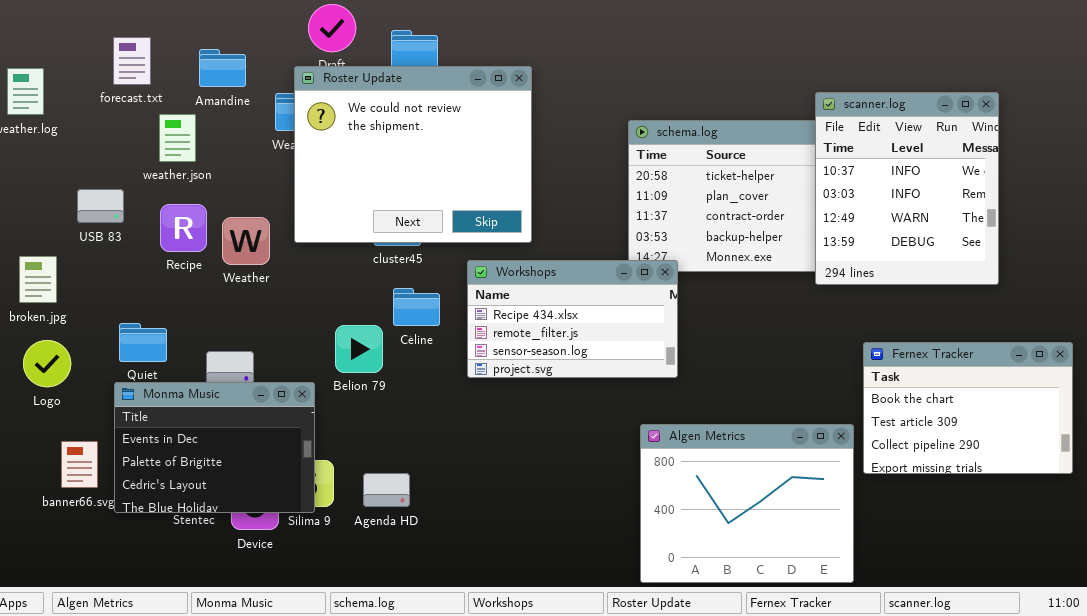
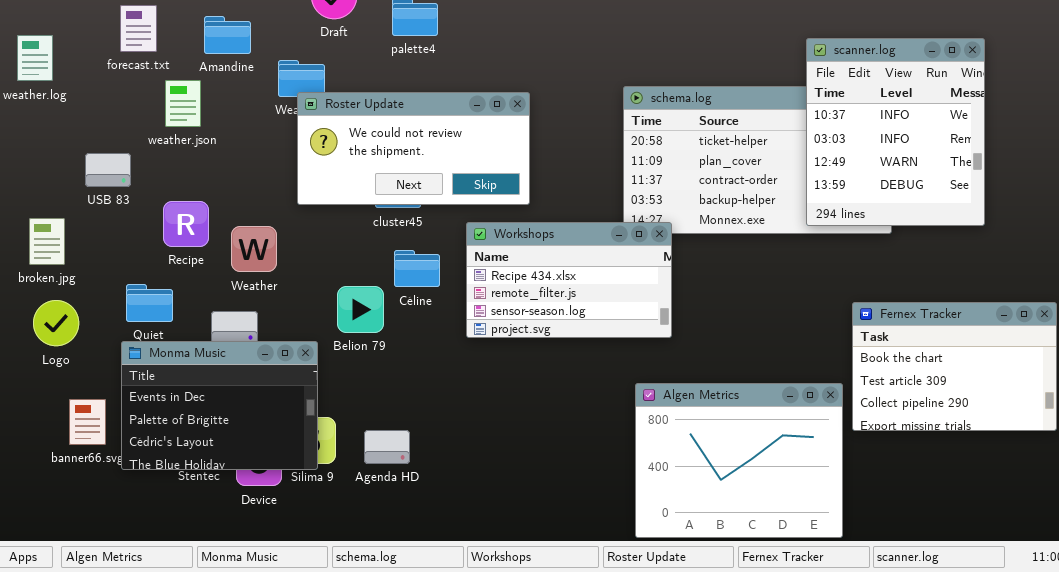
Roster Update: [294,66,532,243] -> [297,92,530,205], resized
scanner.log: [815,92,999,285] -> [806,38,985,226], moved
Recipe: [160,204,207,252] -> [163,201,209,247], moved
Weather: [222,217,270,265] -> [231,226,277,272], moved

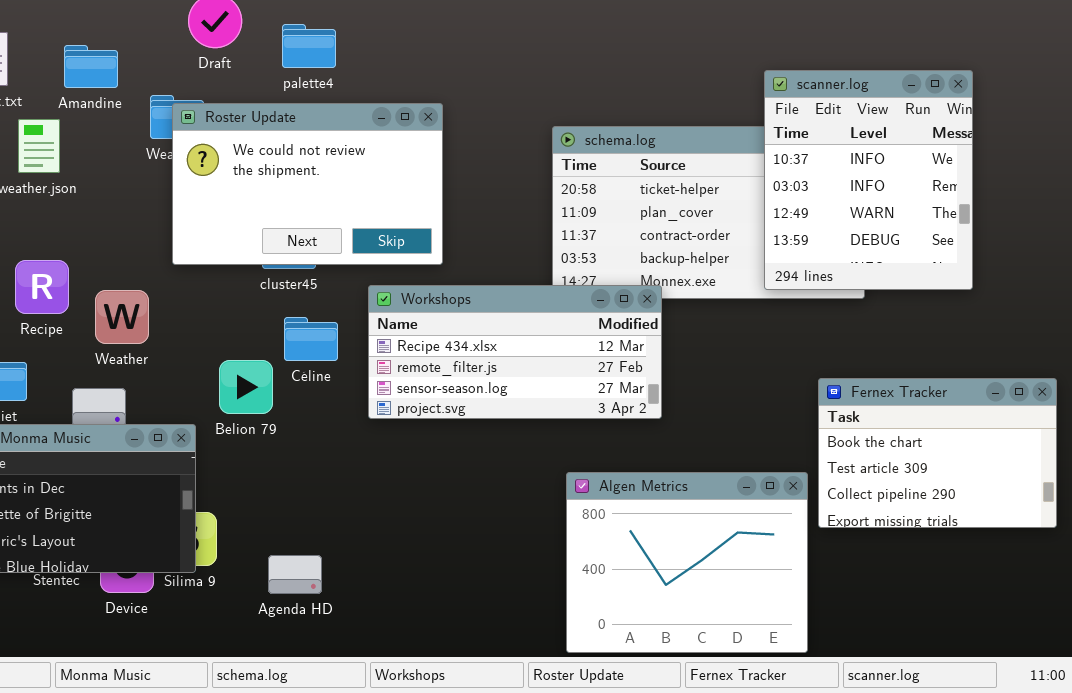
Roster Update: [297,92,530,205] -> [172,103,443,265], resized
Workshops: [466,222,672,338] -> [368,285,662,419], resized
Agenda HD: [364,430,410,464] -> [268,555,322,594], moved

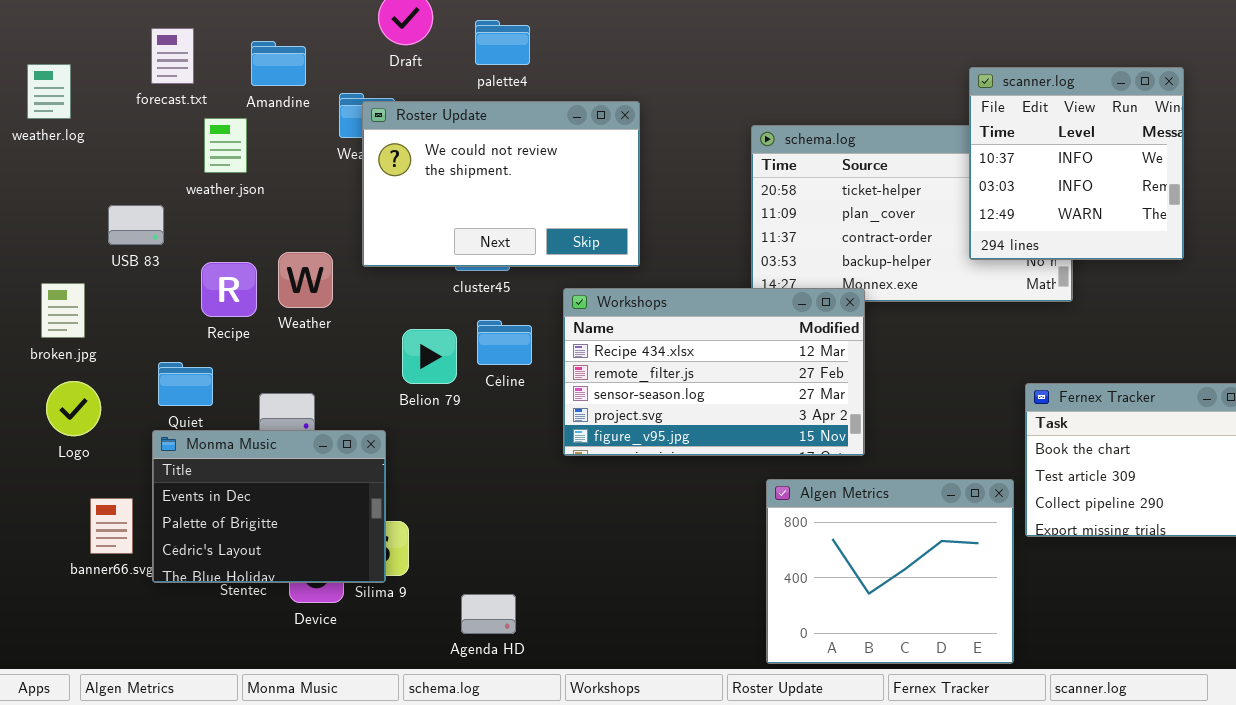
scanner.log: [764,70,973,290] -> [969,67,1184,260], resized
Workshops: [368,285,662,419] -> [563,288,865,456], resized
Weather: [95,290,149,344] -> [278,252,333,308], moved
Belion 79: [219,360,273,414] -> [402,329,457,384], moved
Agenda HD: [268,555,322,594] -> [461,594,516,634], moved

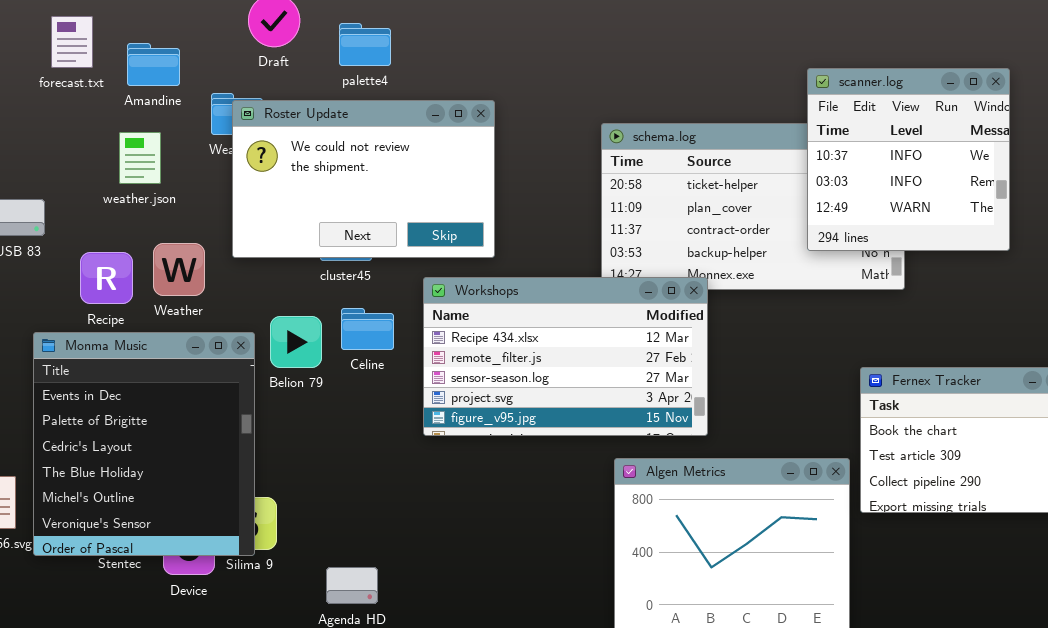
forecast.txt: [151,28,194,84] -> [51,16,93,68], moved
weather.json: [204,118,247,173] -> [119,132,161,184], moved
Monma Music: [152,430,386,583] -> [33,332,255,556], resized

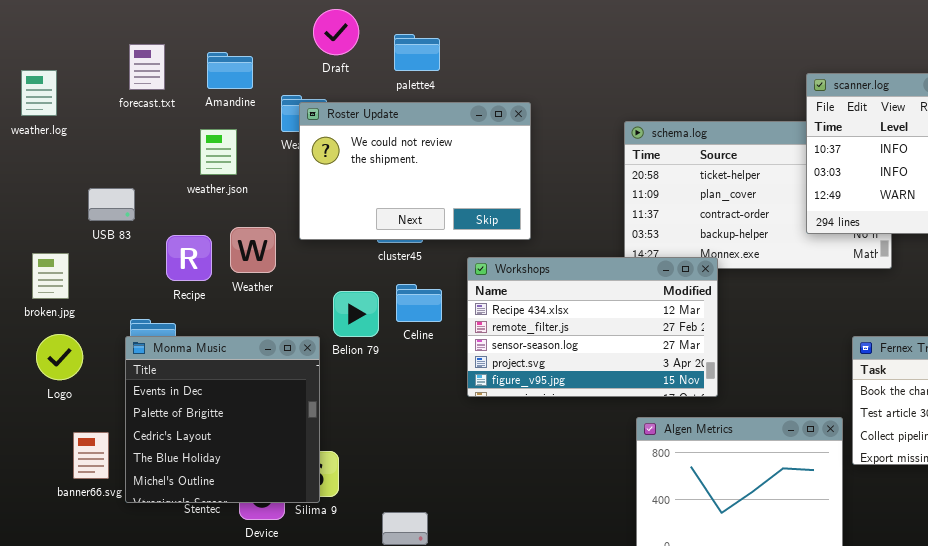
forecast.txt: [51,16,93,68] -> [129,44,165,90], moved
Monma Music: [33,332,255,556] -> [125,336,320,503], resized

